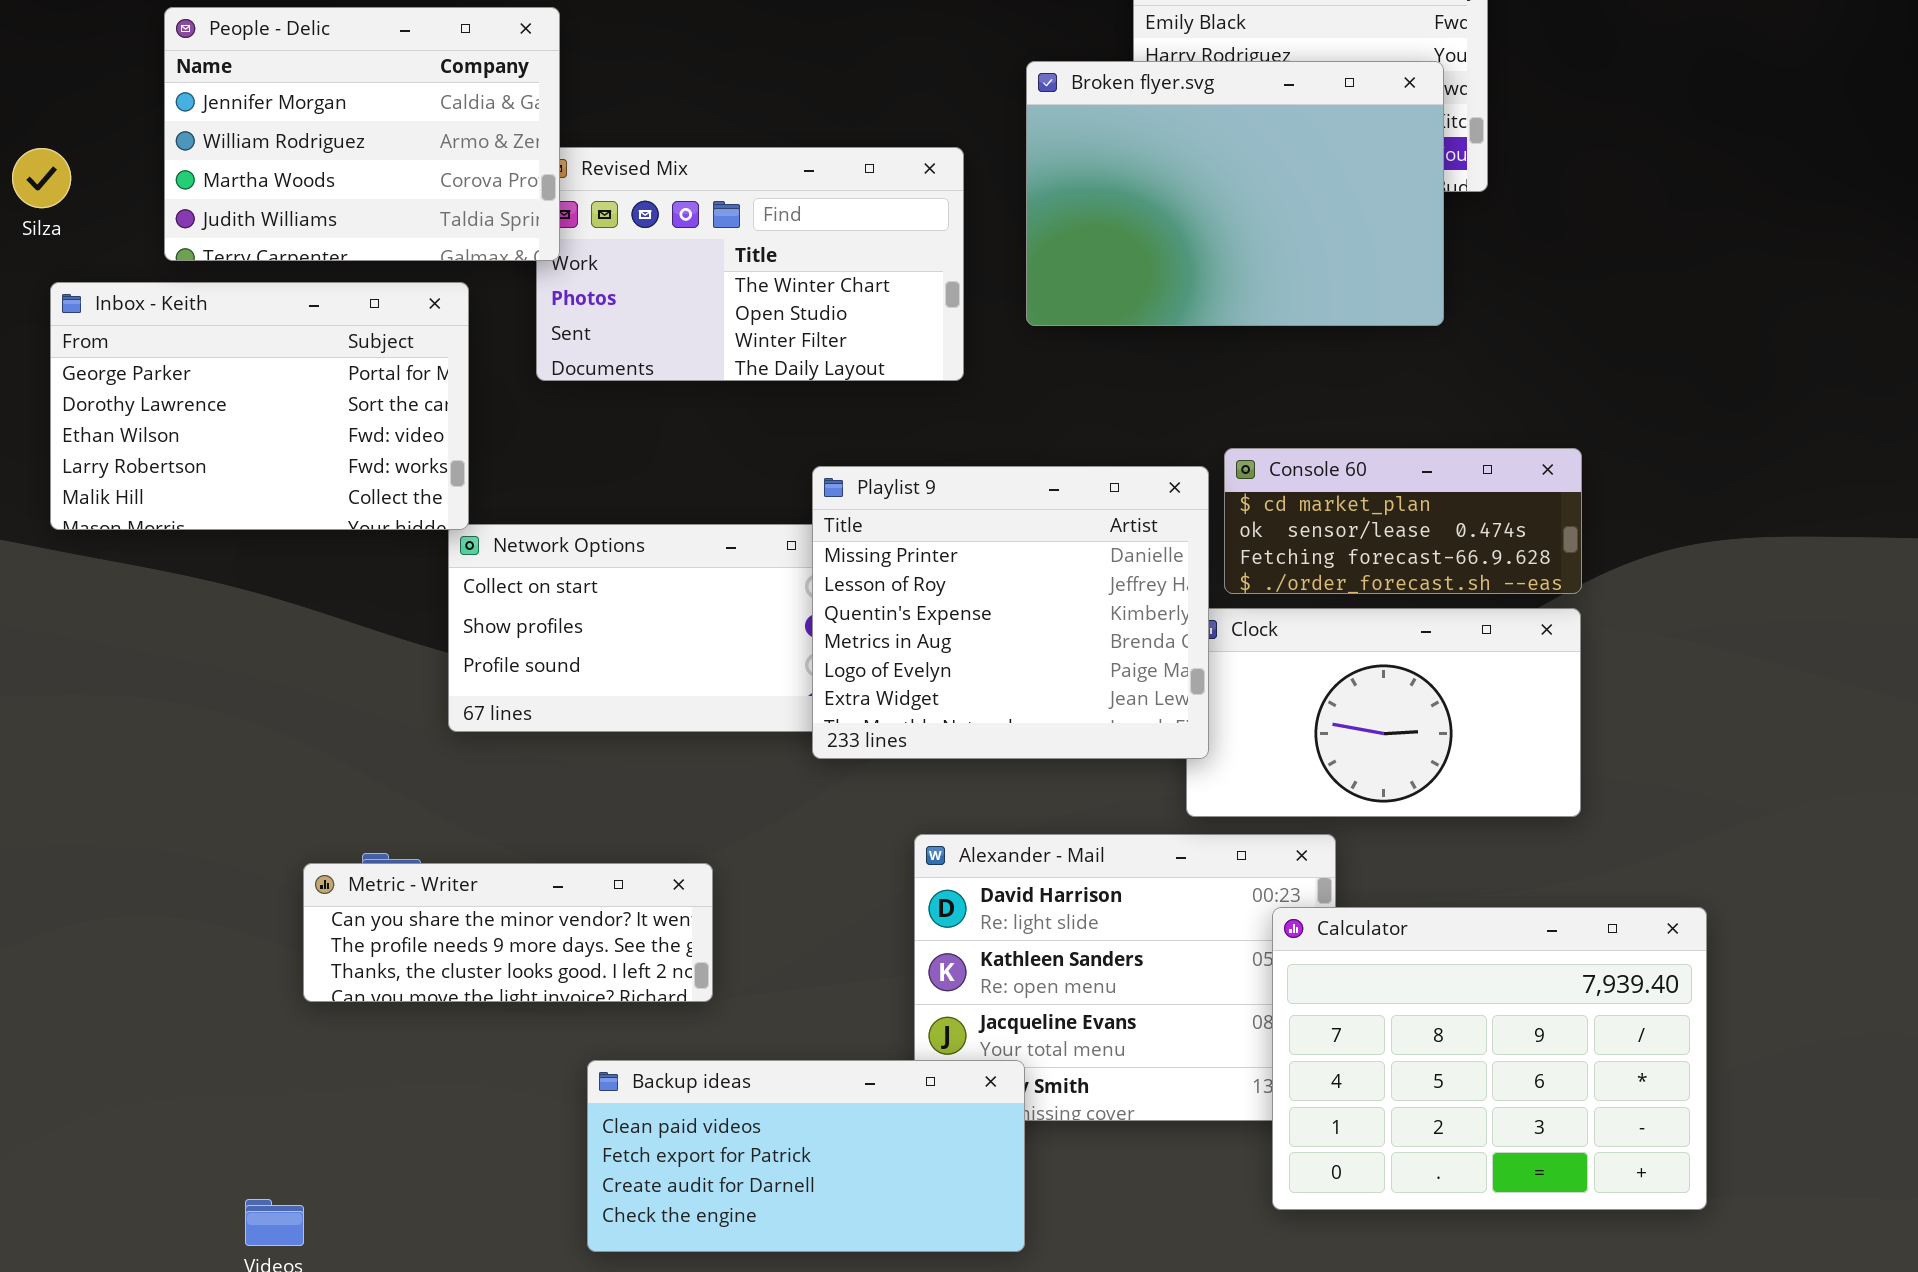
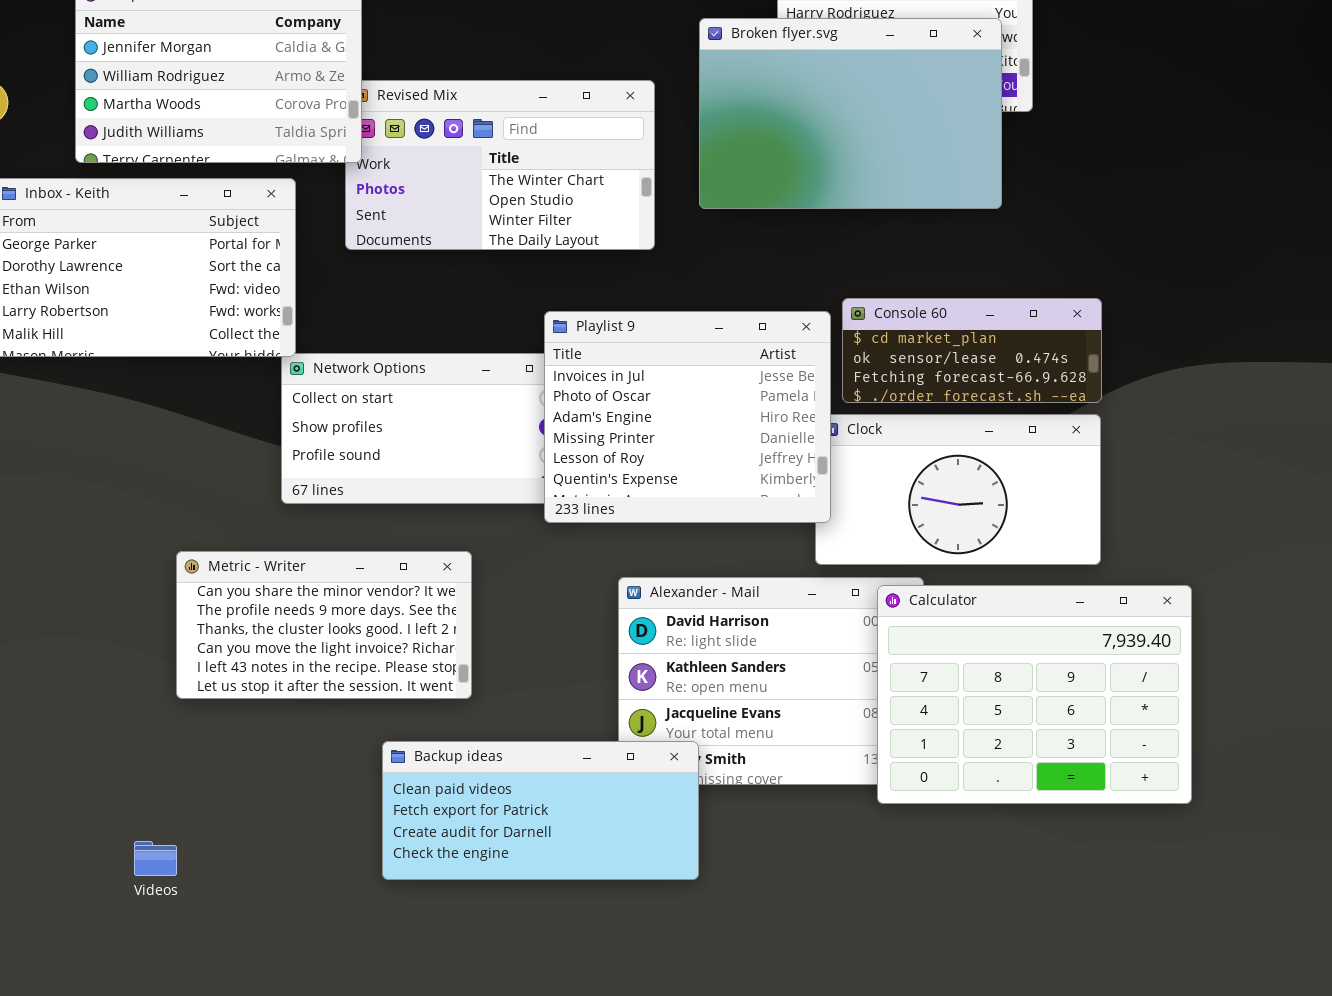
Playlist 9: [812,466,1209,759] -> [544,311,831,523], scrolled up 3 rows
Metric - Writer: [303,863,713,1002] -> [176,551,472,699], resized
Calculator: [1272,907,1707,1210] -> [877,585,1192,804], moved

